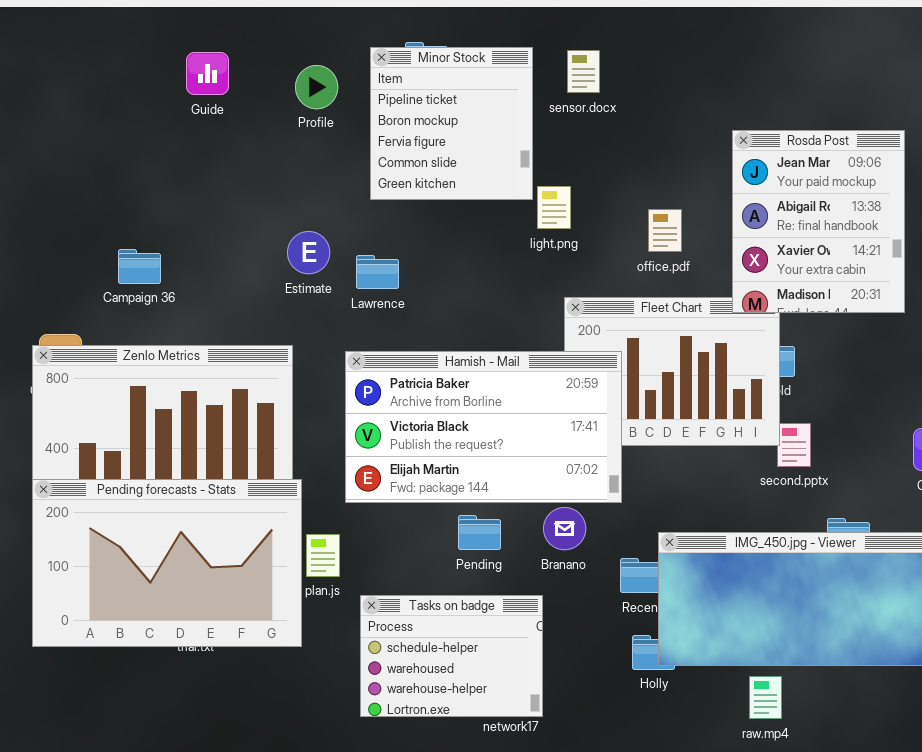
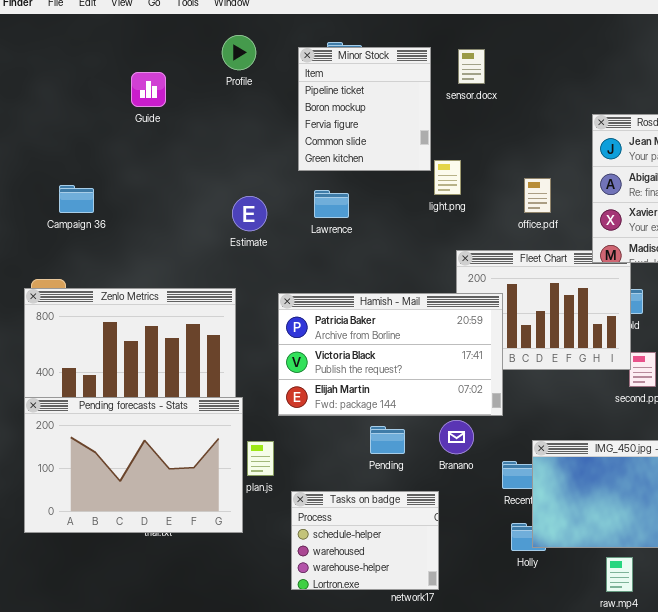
Guide: [186,52,229,95] -> [131,72,166,107], moved
Profile: [295,65,338,109] -> [222,35,256,70], moved
Campaign 36: [118,249,161,284] -> [59,185,94,213], moved
Lawrence: [356,255,399,289] -> [314,190,349,218], moved

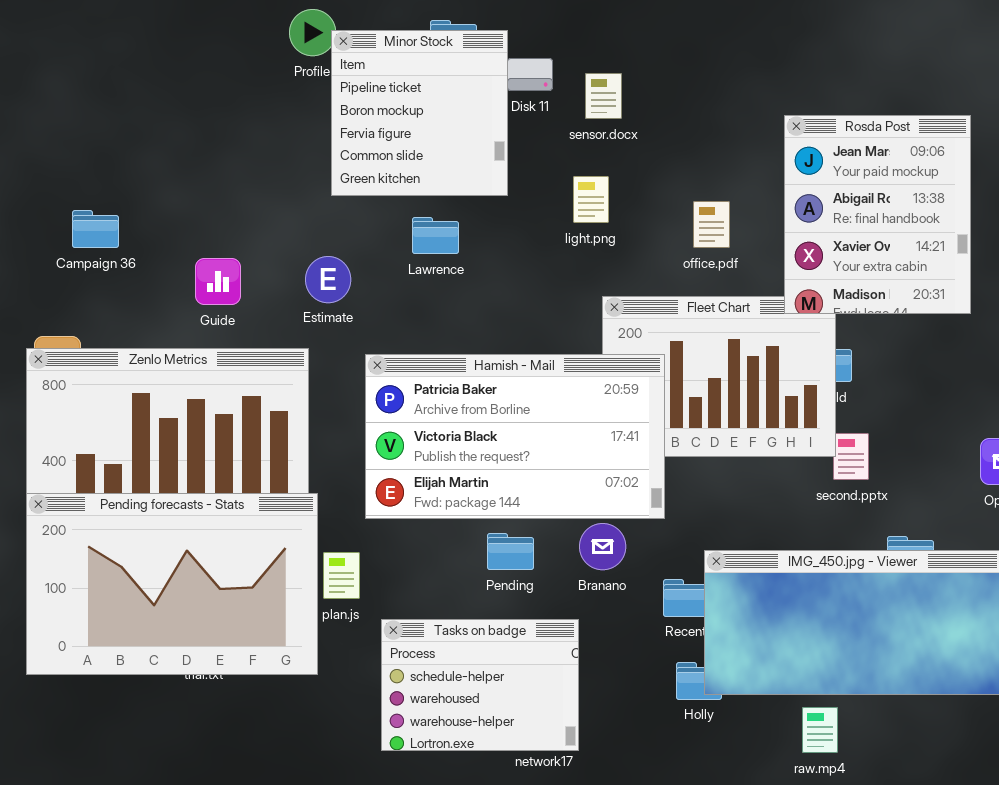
Minor Stock: [298,47,431,171] -> [331,30,508,196], moved
sensor.docx: [458,49,485,84] -> [585,73,622,119], moved
Guide: [131,72,166,107] -> [195,258,241,305], moved
Estimate: [232,196,267,231] -> [305,256,351,303], moved

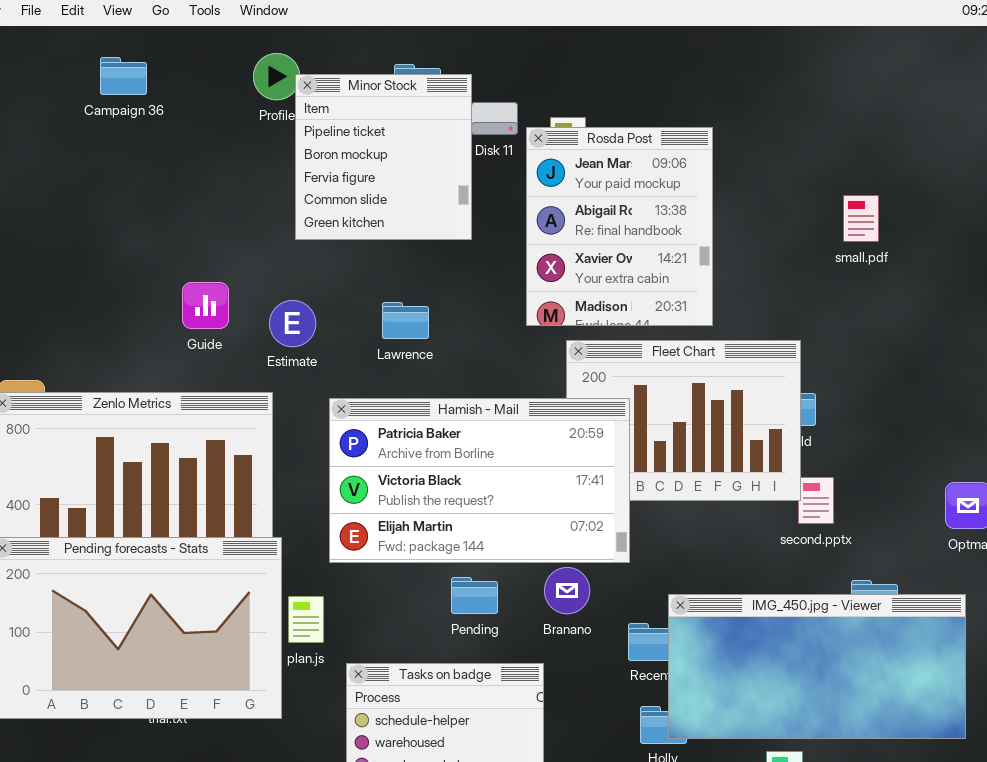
Rosda Post: [784,115,971,314] -> [526,127,713,326], moved
Campaign 36: [72,210,119,248] -> [100,57,147,95], moved
Lawrence: [412,217,459,254] -> [382,302,429,339], moved
Guide: [195,258,241,305] -> [182,282,229,329], moved

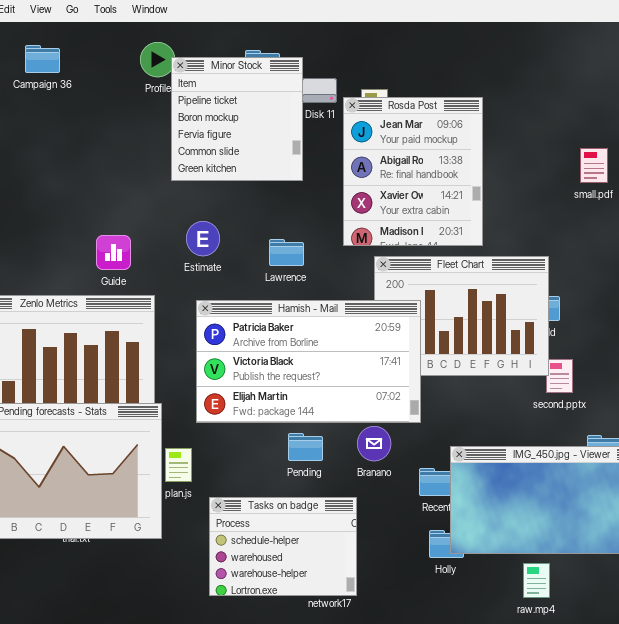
Guide: [182,282,229,329] -> [96,235,131,270], moved
Estimate: [269,300,316,347] -> [186,221,220,256], moved
Lawrence: [382,302,429,339] -> [269,239,304,266], moved

